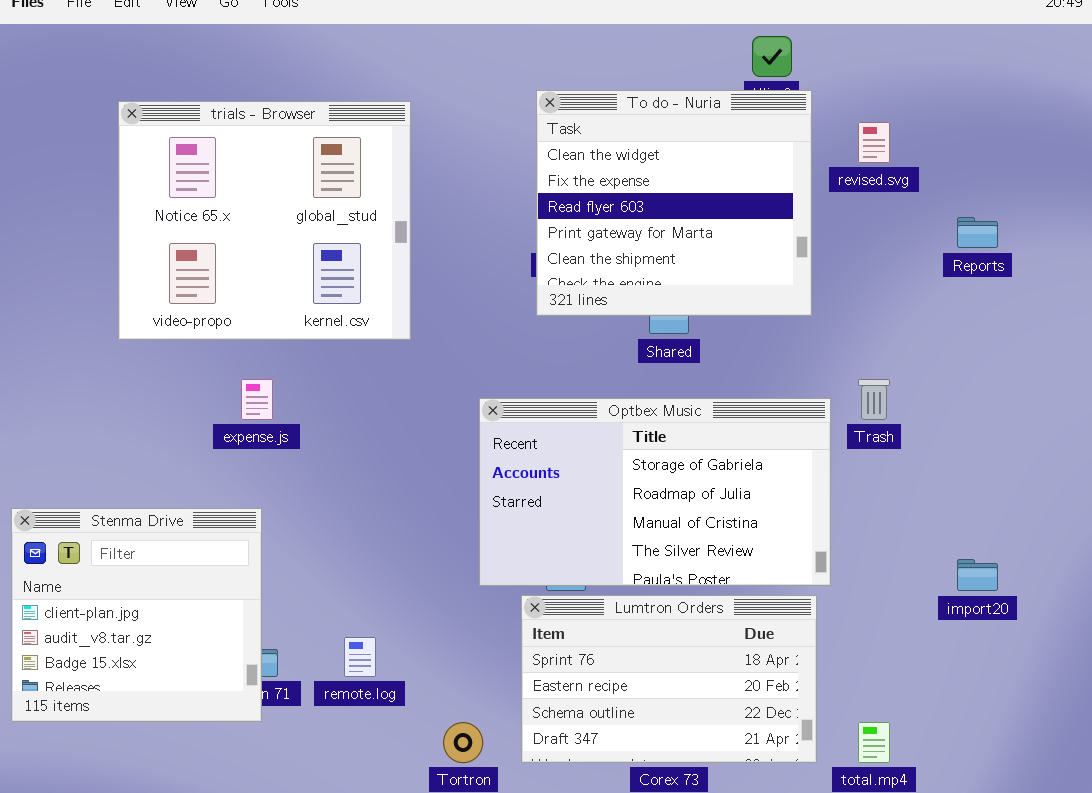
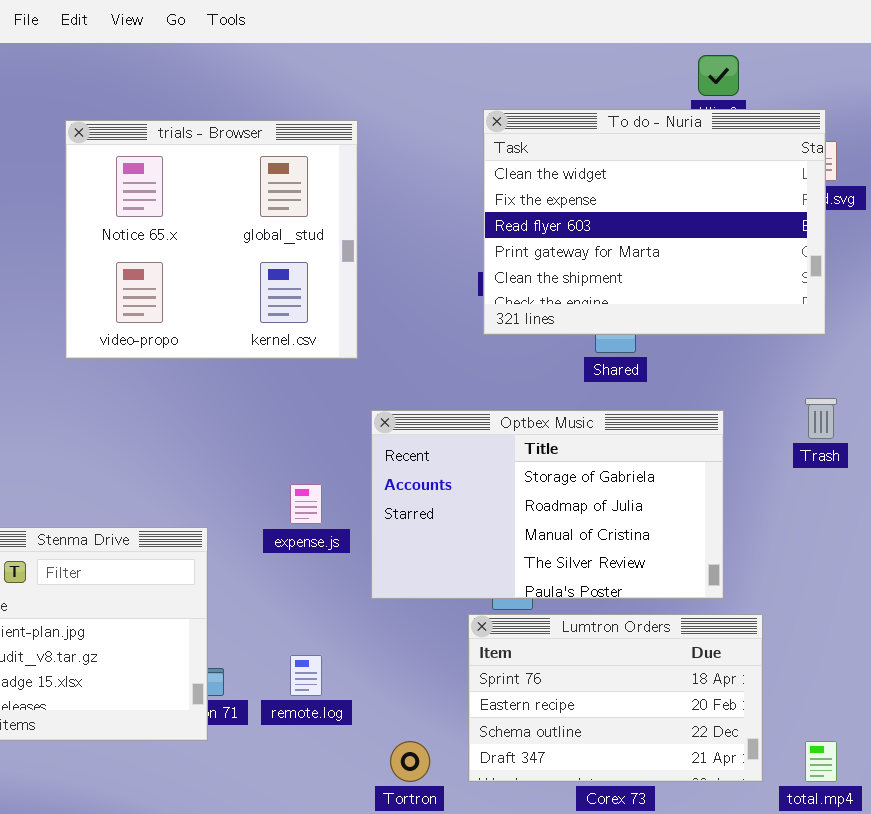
To do - Nuria: [536,90,812,316] -> [483,109,826,335], resized
expense.js: [241,379,273,420] -> [290,484,322,524], moved
Optbex Music: [479,398,831,586] -> [371,410,724,599], moved

